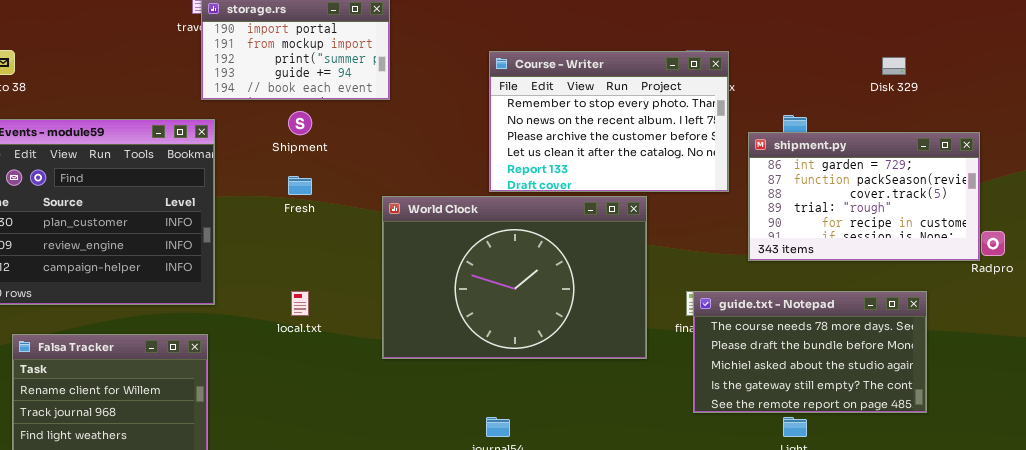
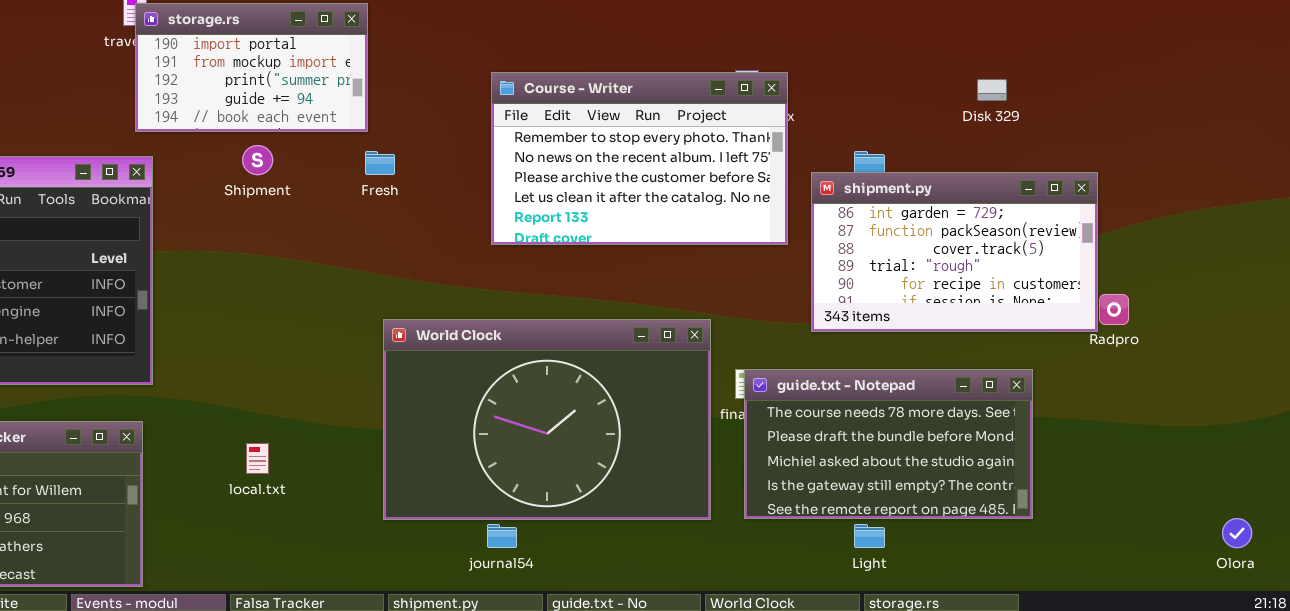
Fresh: [288,176,312,195] -> [365,151,395,175], moved
World Clock: [382,196,647,359] -> [383,319,711,520], moved
local.txt: [291,291,309,316] -> [246,443,269,474], moved

